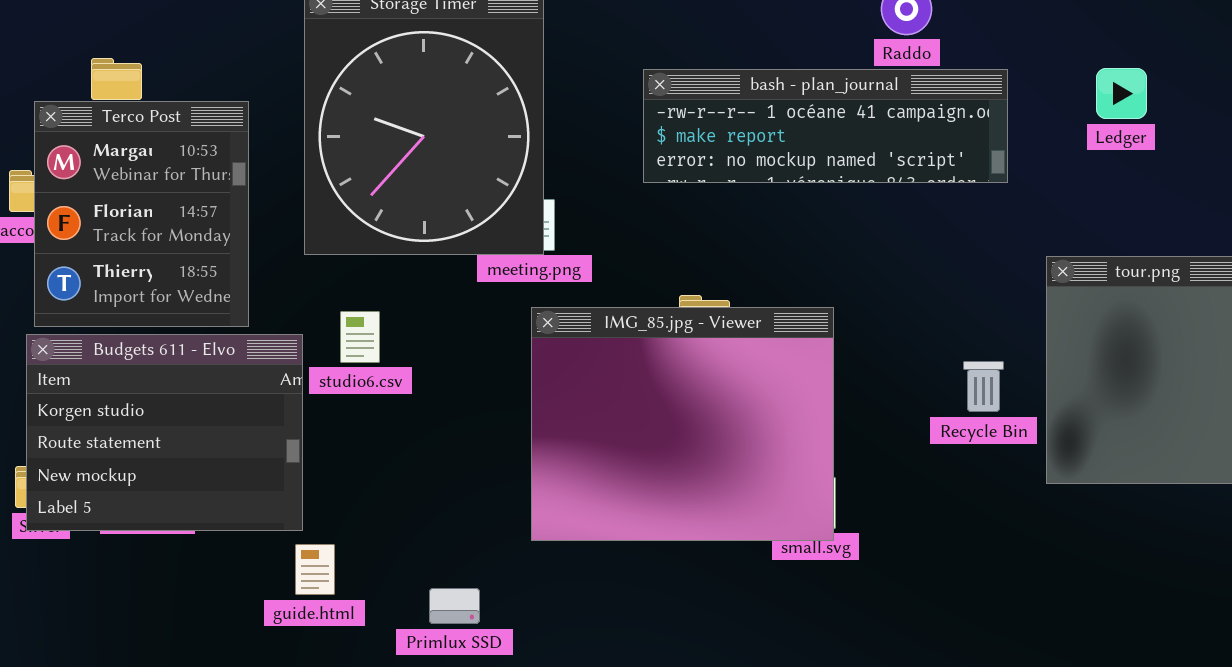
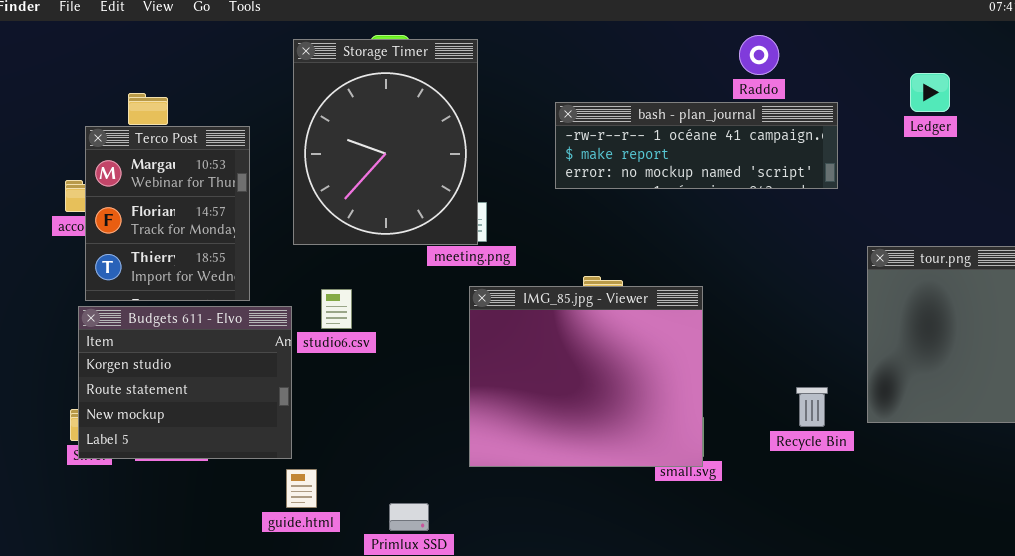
Ledger: [1096,68,1147,119] -> [910,73,950,112], moved
Recycle Bin: [963,361,1004,412] -> [796,387,828,427], moved

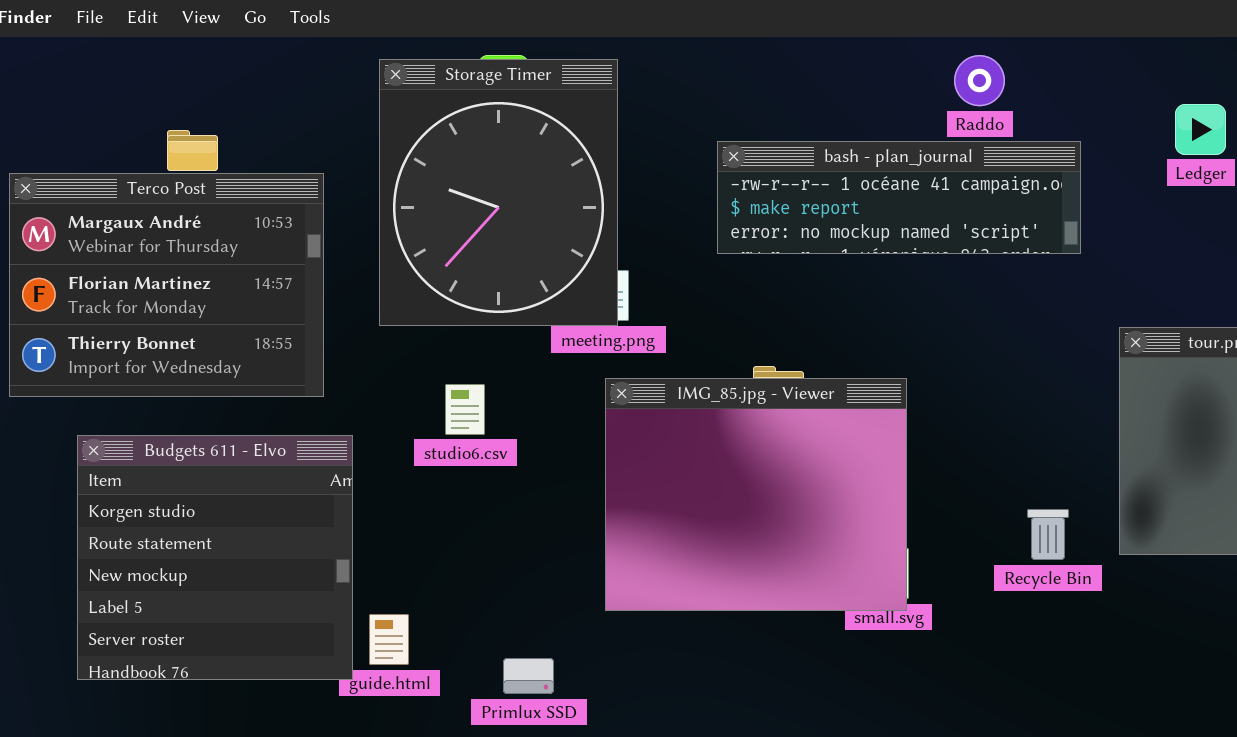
Terco Post: [85,126,250,301] -> [9,173,324,397], resized
studio6.csv: [321,289,352,329] -> [445,384,485,435], moved
Budgets 611 - Elvo: [78,306,292,459] -> [77,435,353,680], moved, resized

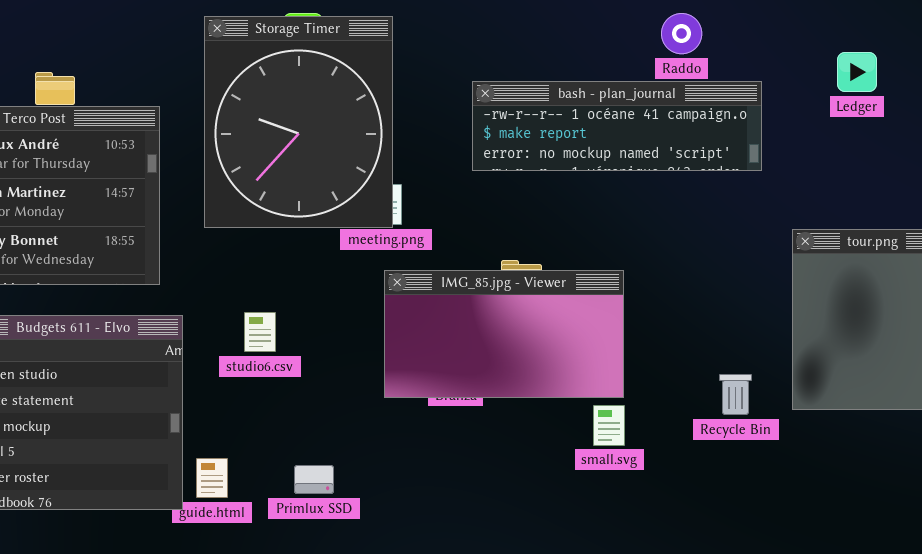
IMG_85.jpg - Viewer: [605,378,907,611] -> [384,270,624,398], resized
studio6.csv: [445,384,485,435] -> [244,312,276,352], moved
Primlux SSD: [503,658,554,694] -> [294,465,334,494], moved

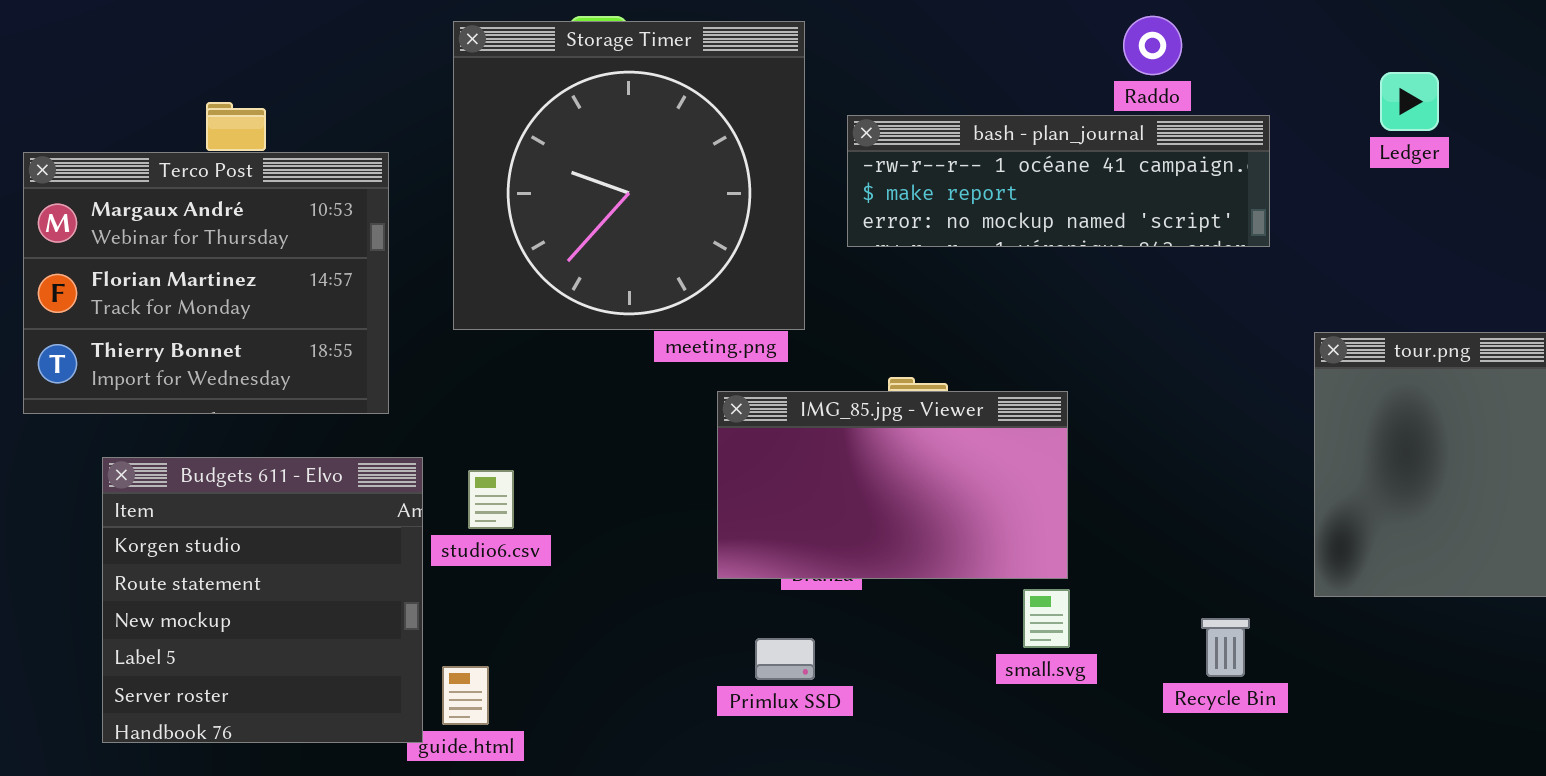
Storage Timer: [204,16,393,228] -> [453,21,805,330], resized
studio6.csv: [244,312,276,352] -> [468,470,514,529], moved
Recycle Bin: [719,374,752,415] -> [1201,618,1250,677], moved
Primlux SSD: [294,465,334,494] -> [755,638,815,680], moved

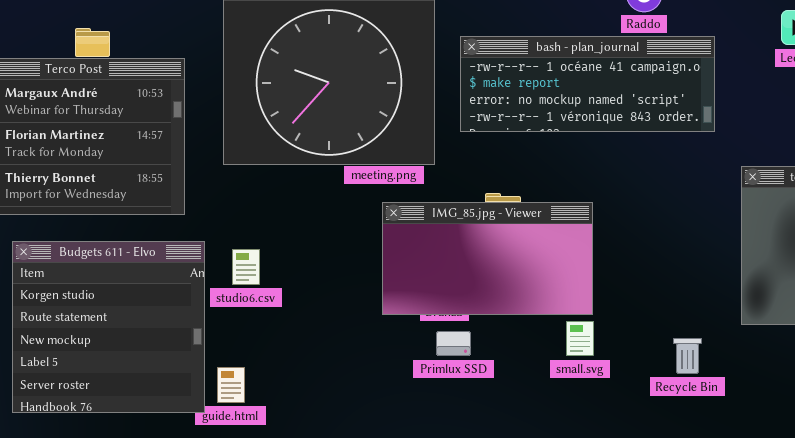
bash - plan_journal: [847,115,1270,247] -> [460,36,715,132], resized
Primlux SSD: [755,638,815,680] -> [436,331,471,356], moved

